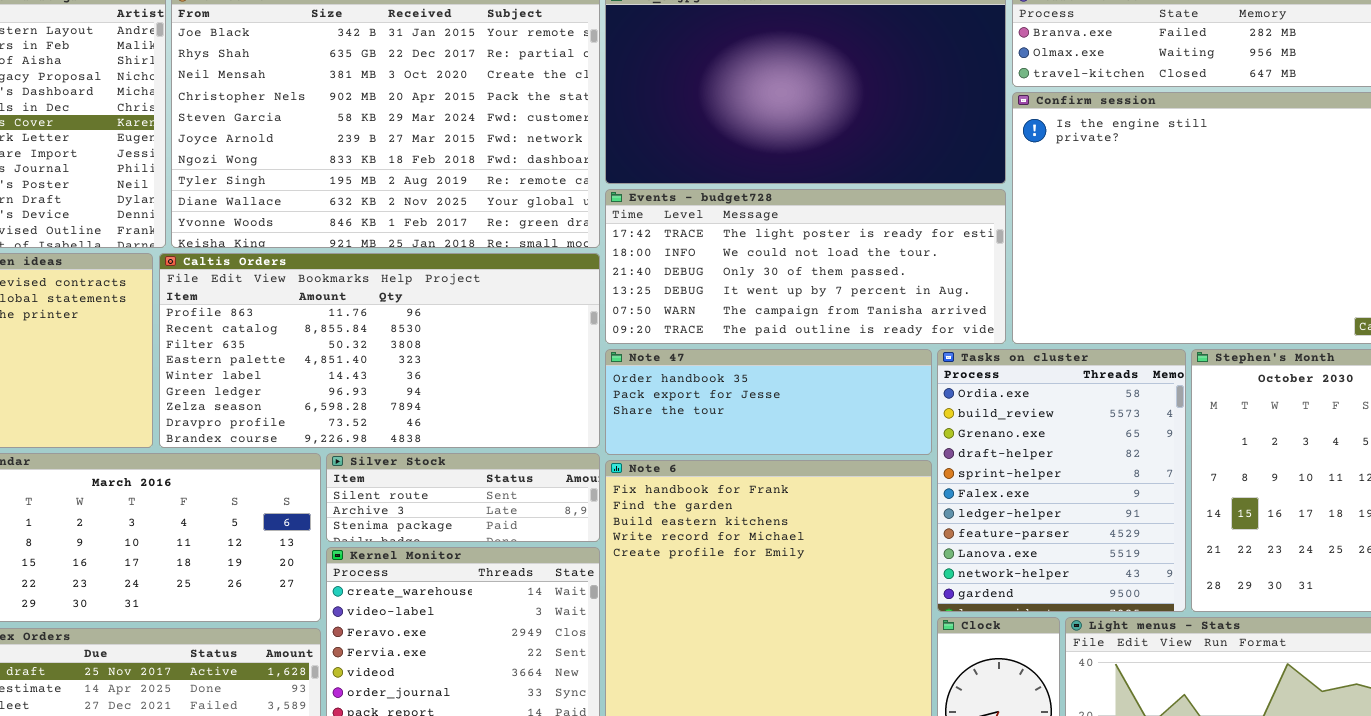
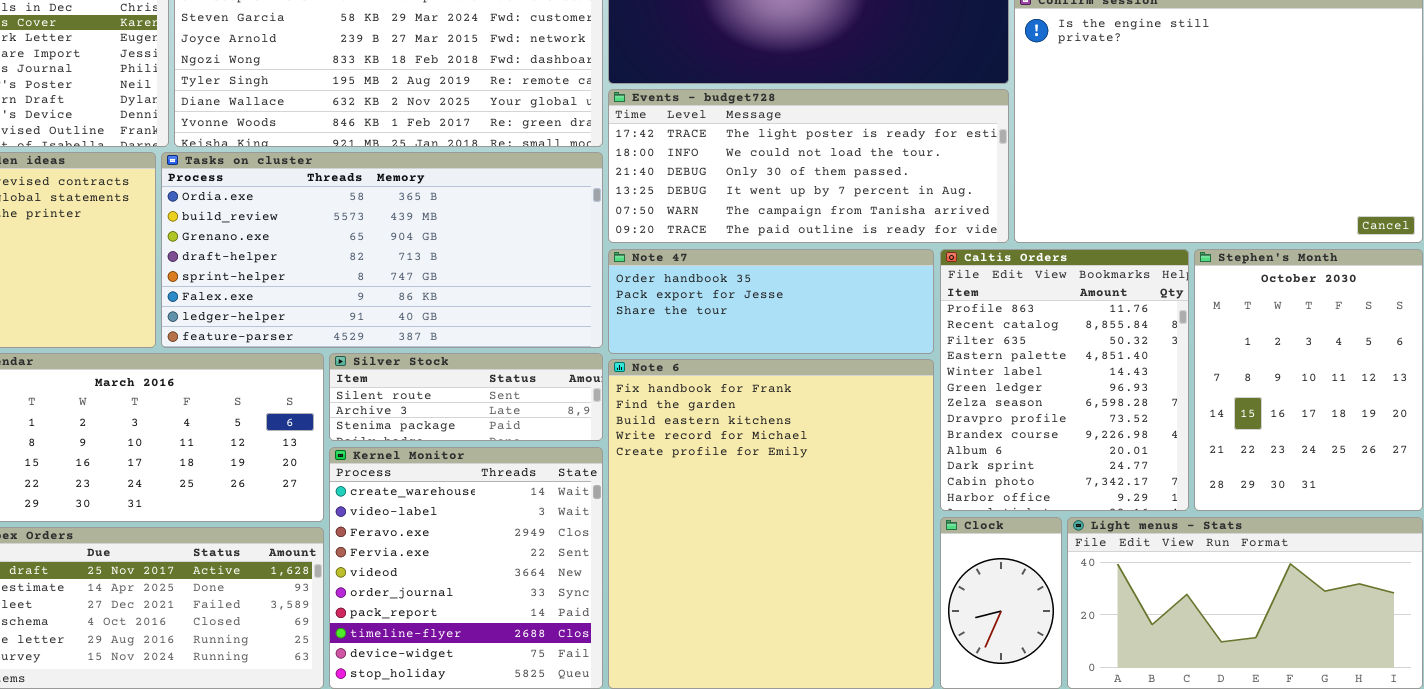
Caltis Orders: [159,253,600,448] -> [940,249,1189,511], moved, resized
Tasks on cluster: [937,349,1186,612] -> [161,152,603,348], moved, resized

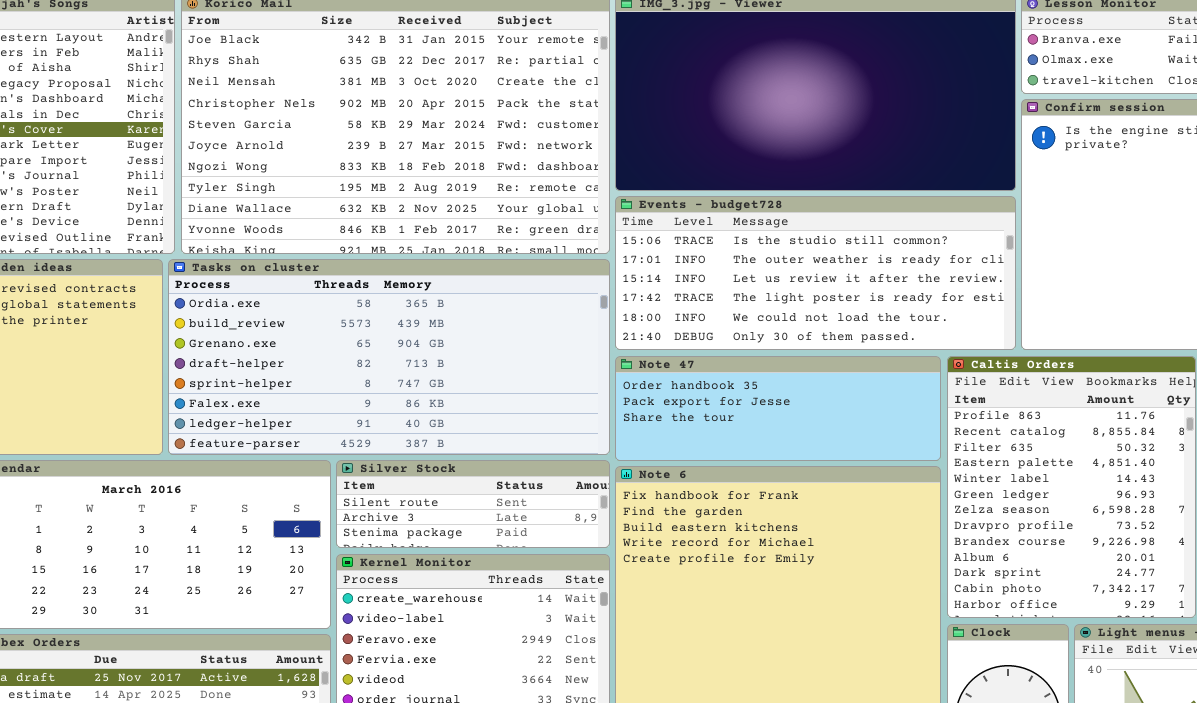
Events - budget728: [608,89,1009,243] -> [615,196,1016,350], scrolled up 3 rows

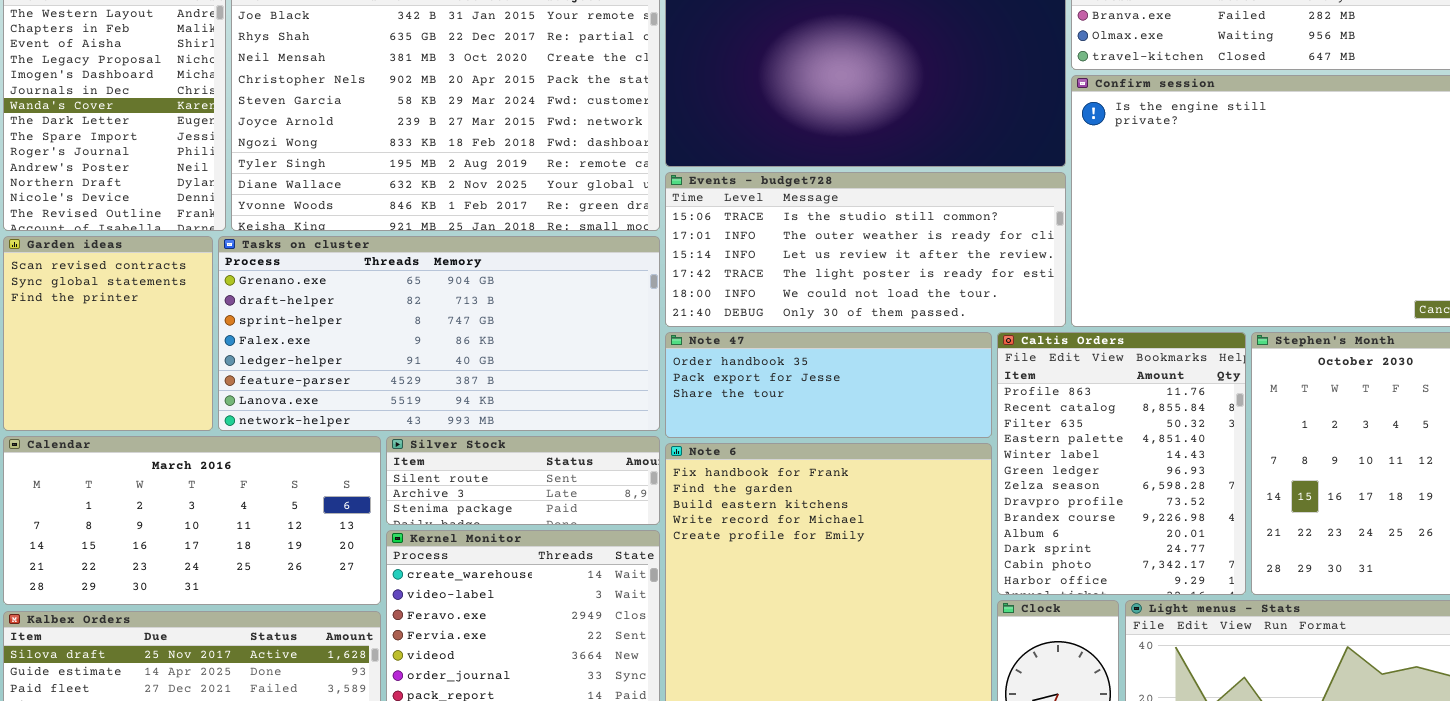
Tasks on cluster: [168,259,610,455] -> [218,236,660,431], scrolled down 2 rows

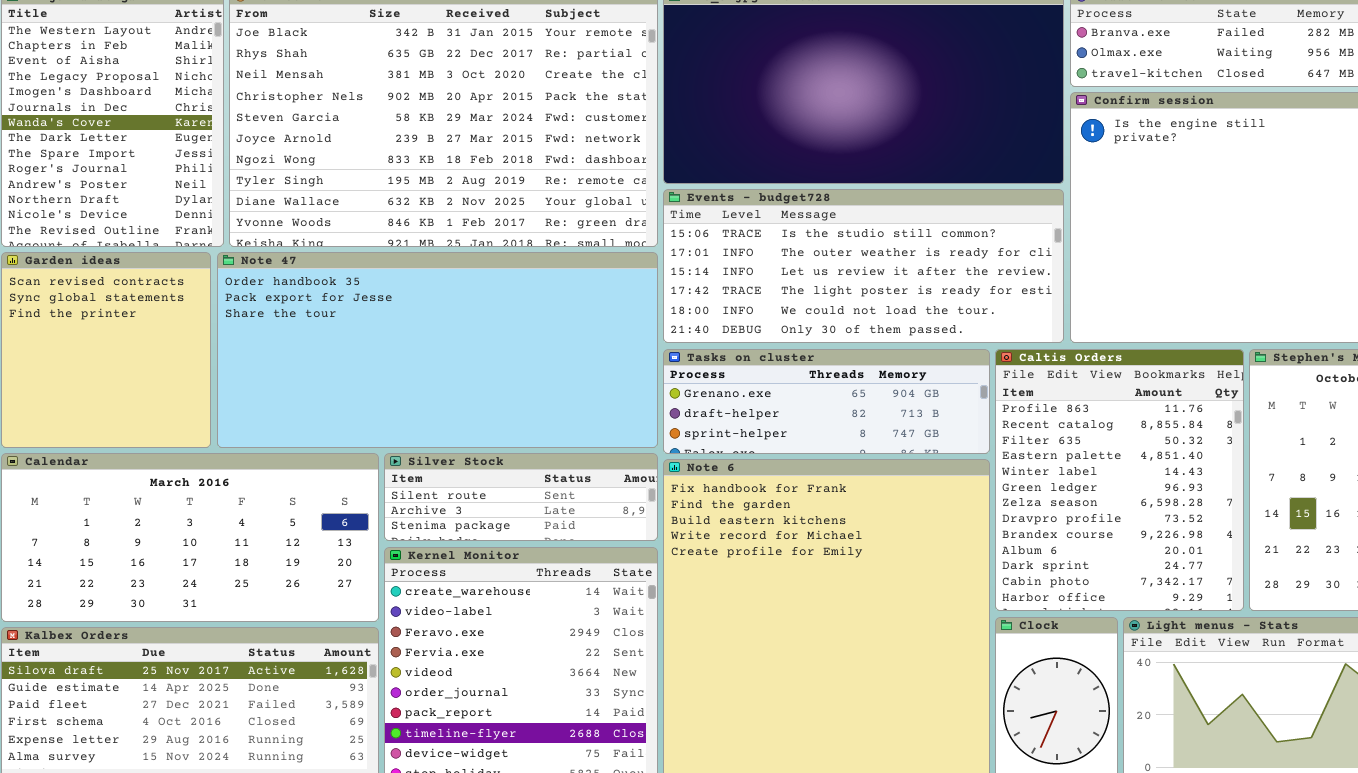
Tasks on cluster: [218,236,660,431] -> [663,349,990,454], moved, resized
Note 47: [665,332,992,438] -> [217,252,658,448], moved, resized

